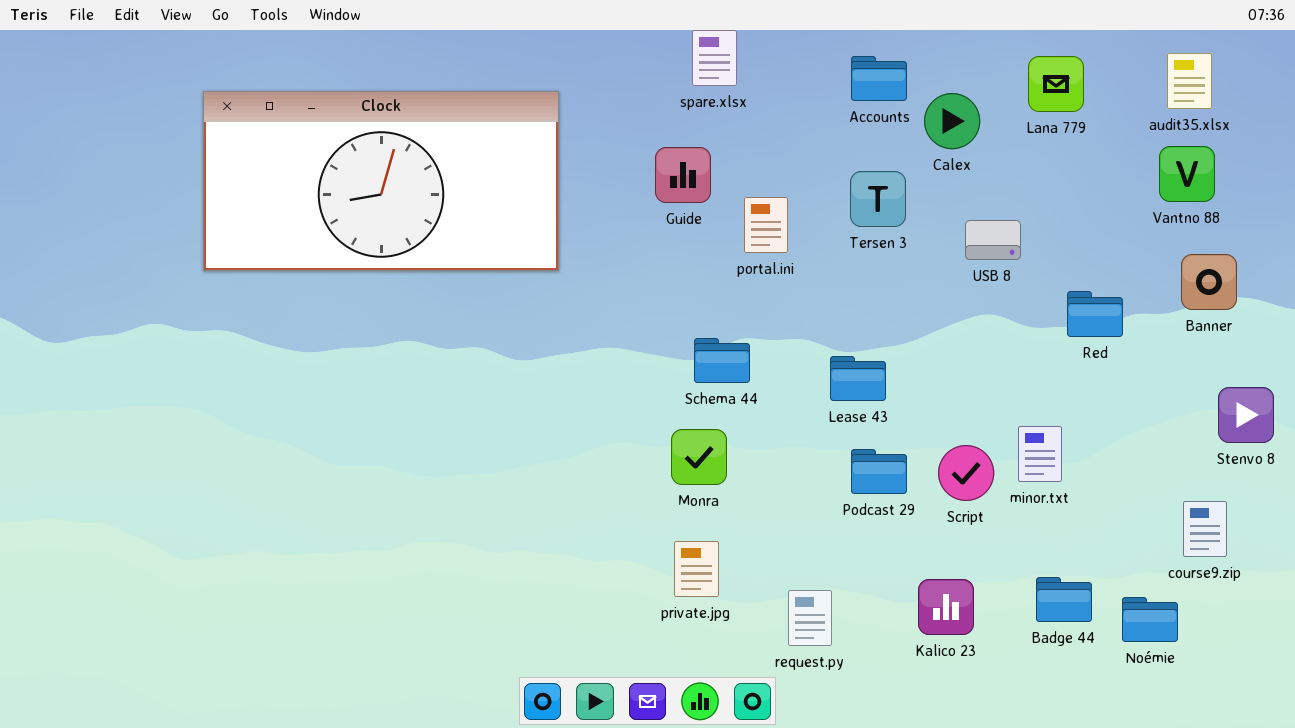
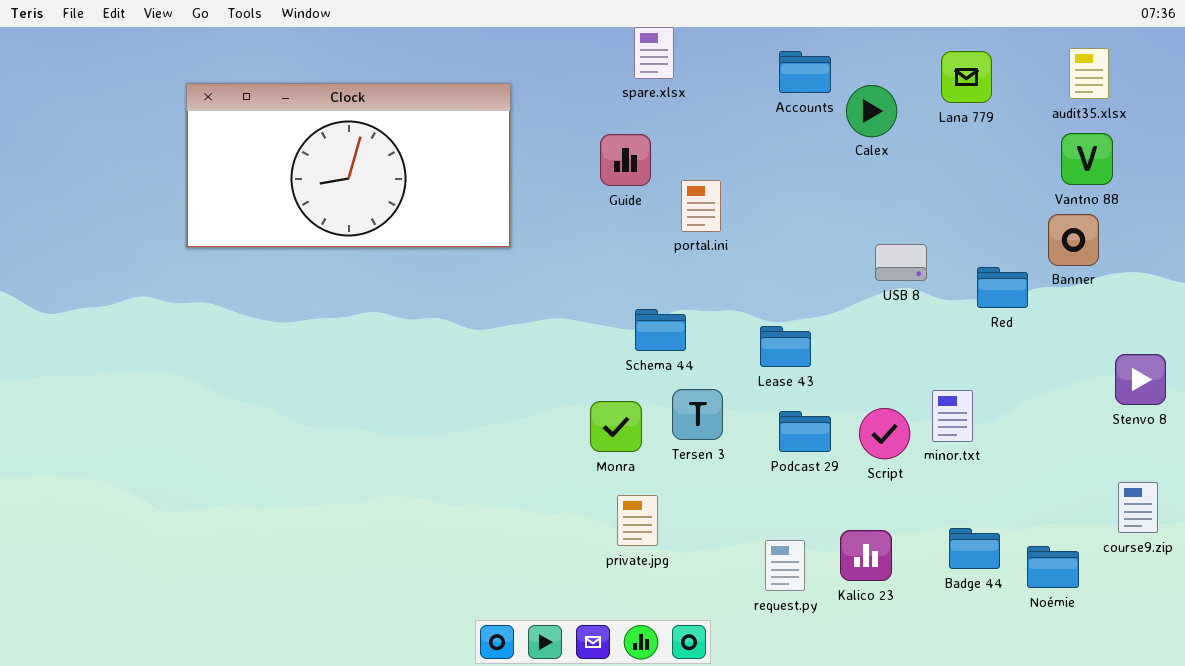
Tersen 3: [850,171,906,227] -> [672,389,723,440], moved
USB 8: [965,220,1021,260] -> [875,244,927,281], moved
Banner: [1181,254,1237,310] -> [1048,214,1099,266], moved
Monra: [671,429,727,485] -> [590,401,642,452], moved
course9.zip: [1183,501,1227,557] -> [1118,482,1158,533], moved
request.py: [788,590,832,646] -> [765,540,805,591], moved

